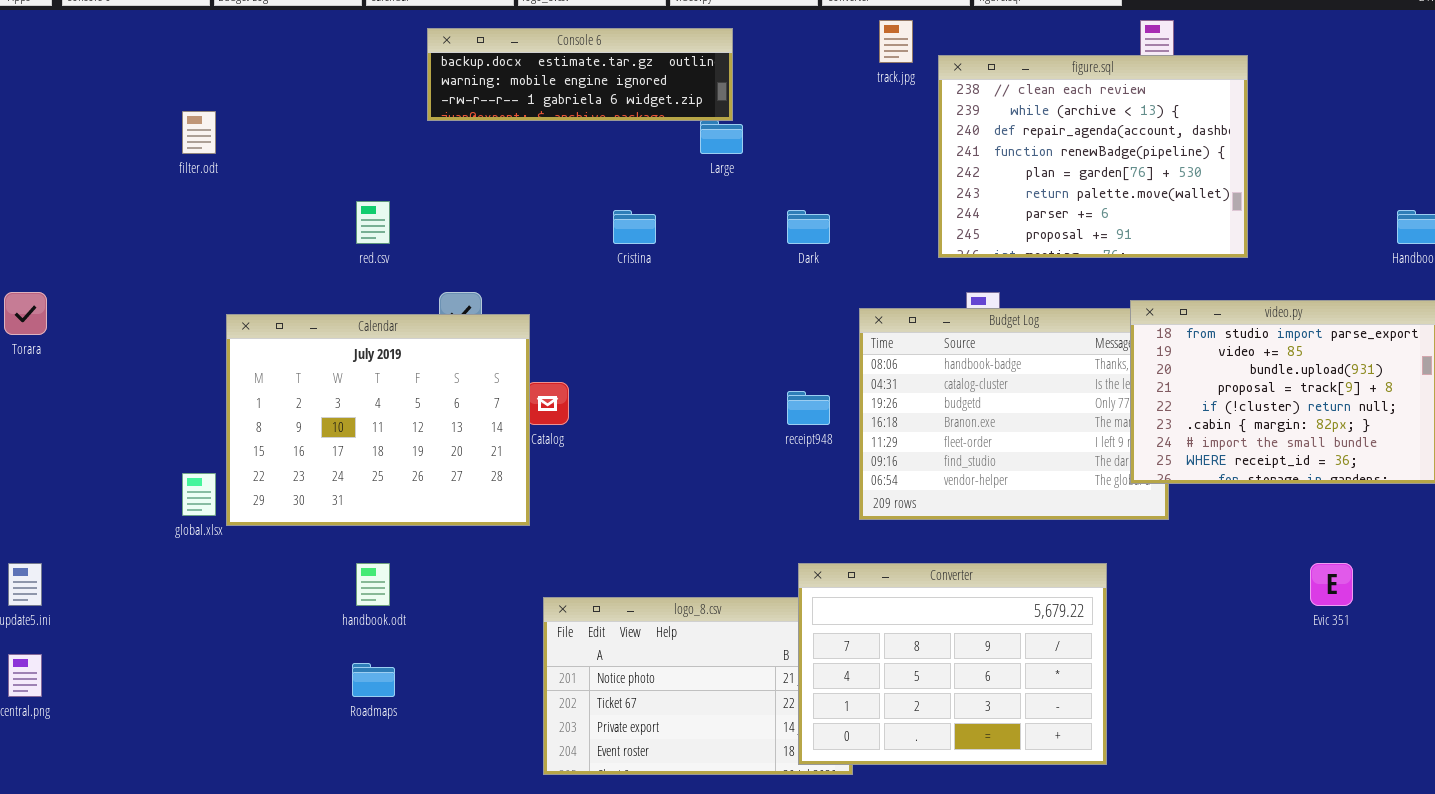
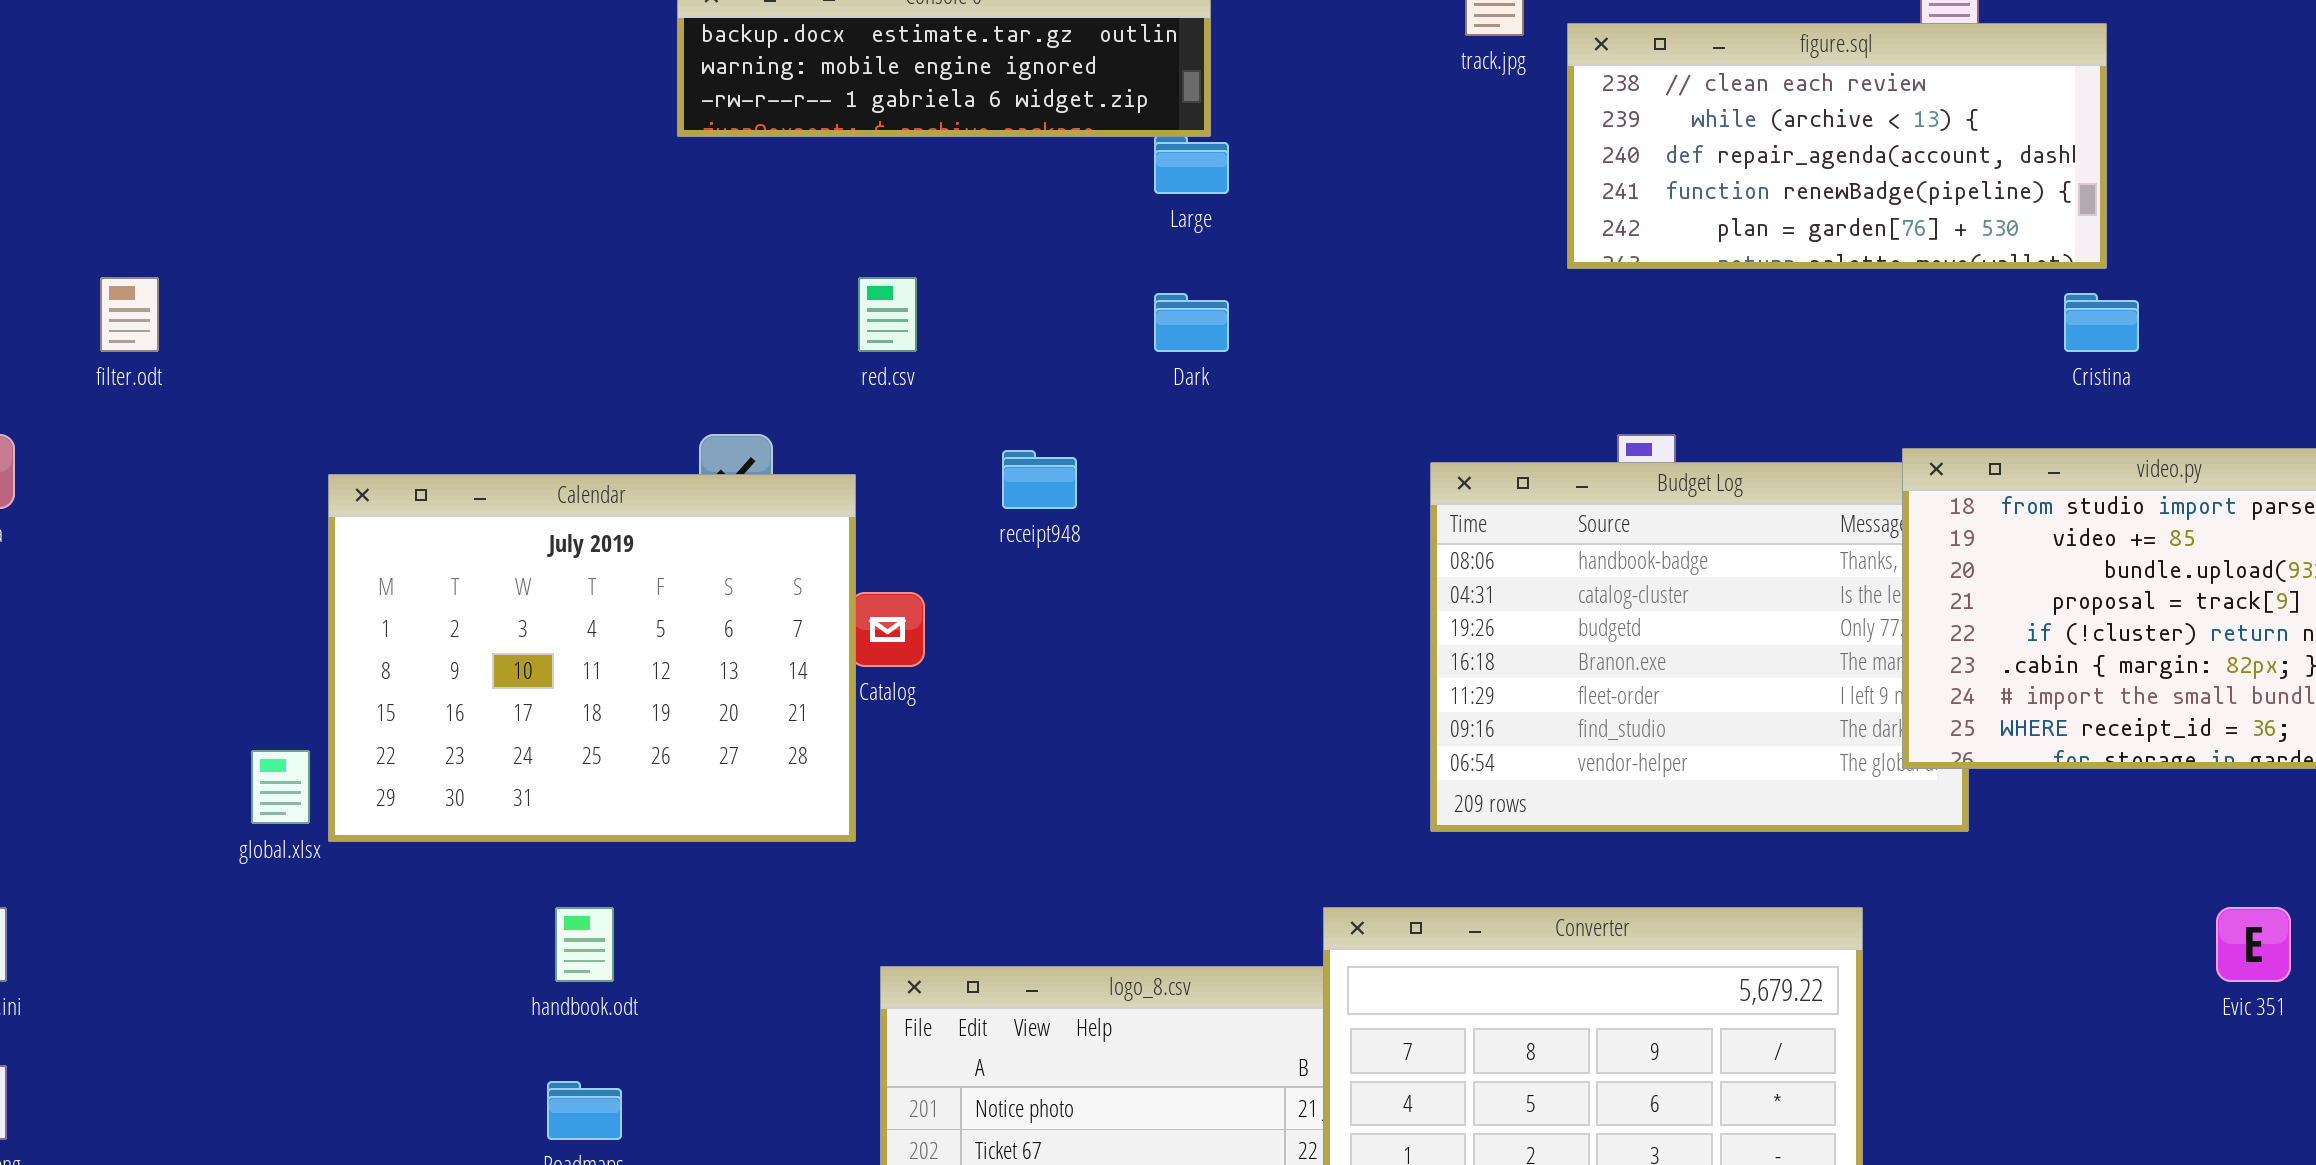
figure.sql: [938,55,1248,258] -> [1567,23,2107,269], resized
filter.odt: [182,111,216,154] -> [100,277,159,352], moved
red.csv: [356,201,390,244] -> [858,277,917,352], moved
Cristina: [613,210,656,244] -> [2064,293,2139,352], moved
Dark: [787,210,830,244] -> [1154,293,1229,352], moved
receipt948: [787,391,830,425] -> [1002,450,1077,509], moved

